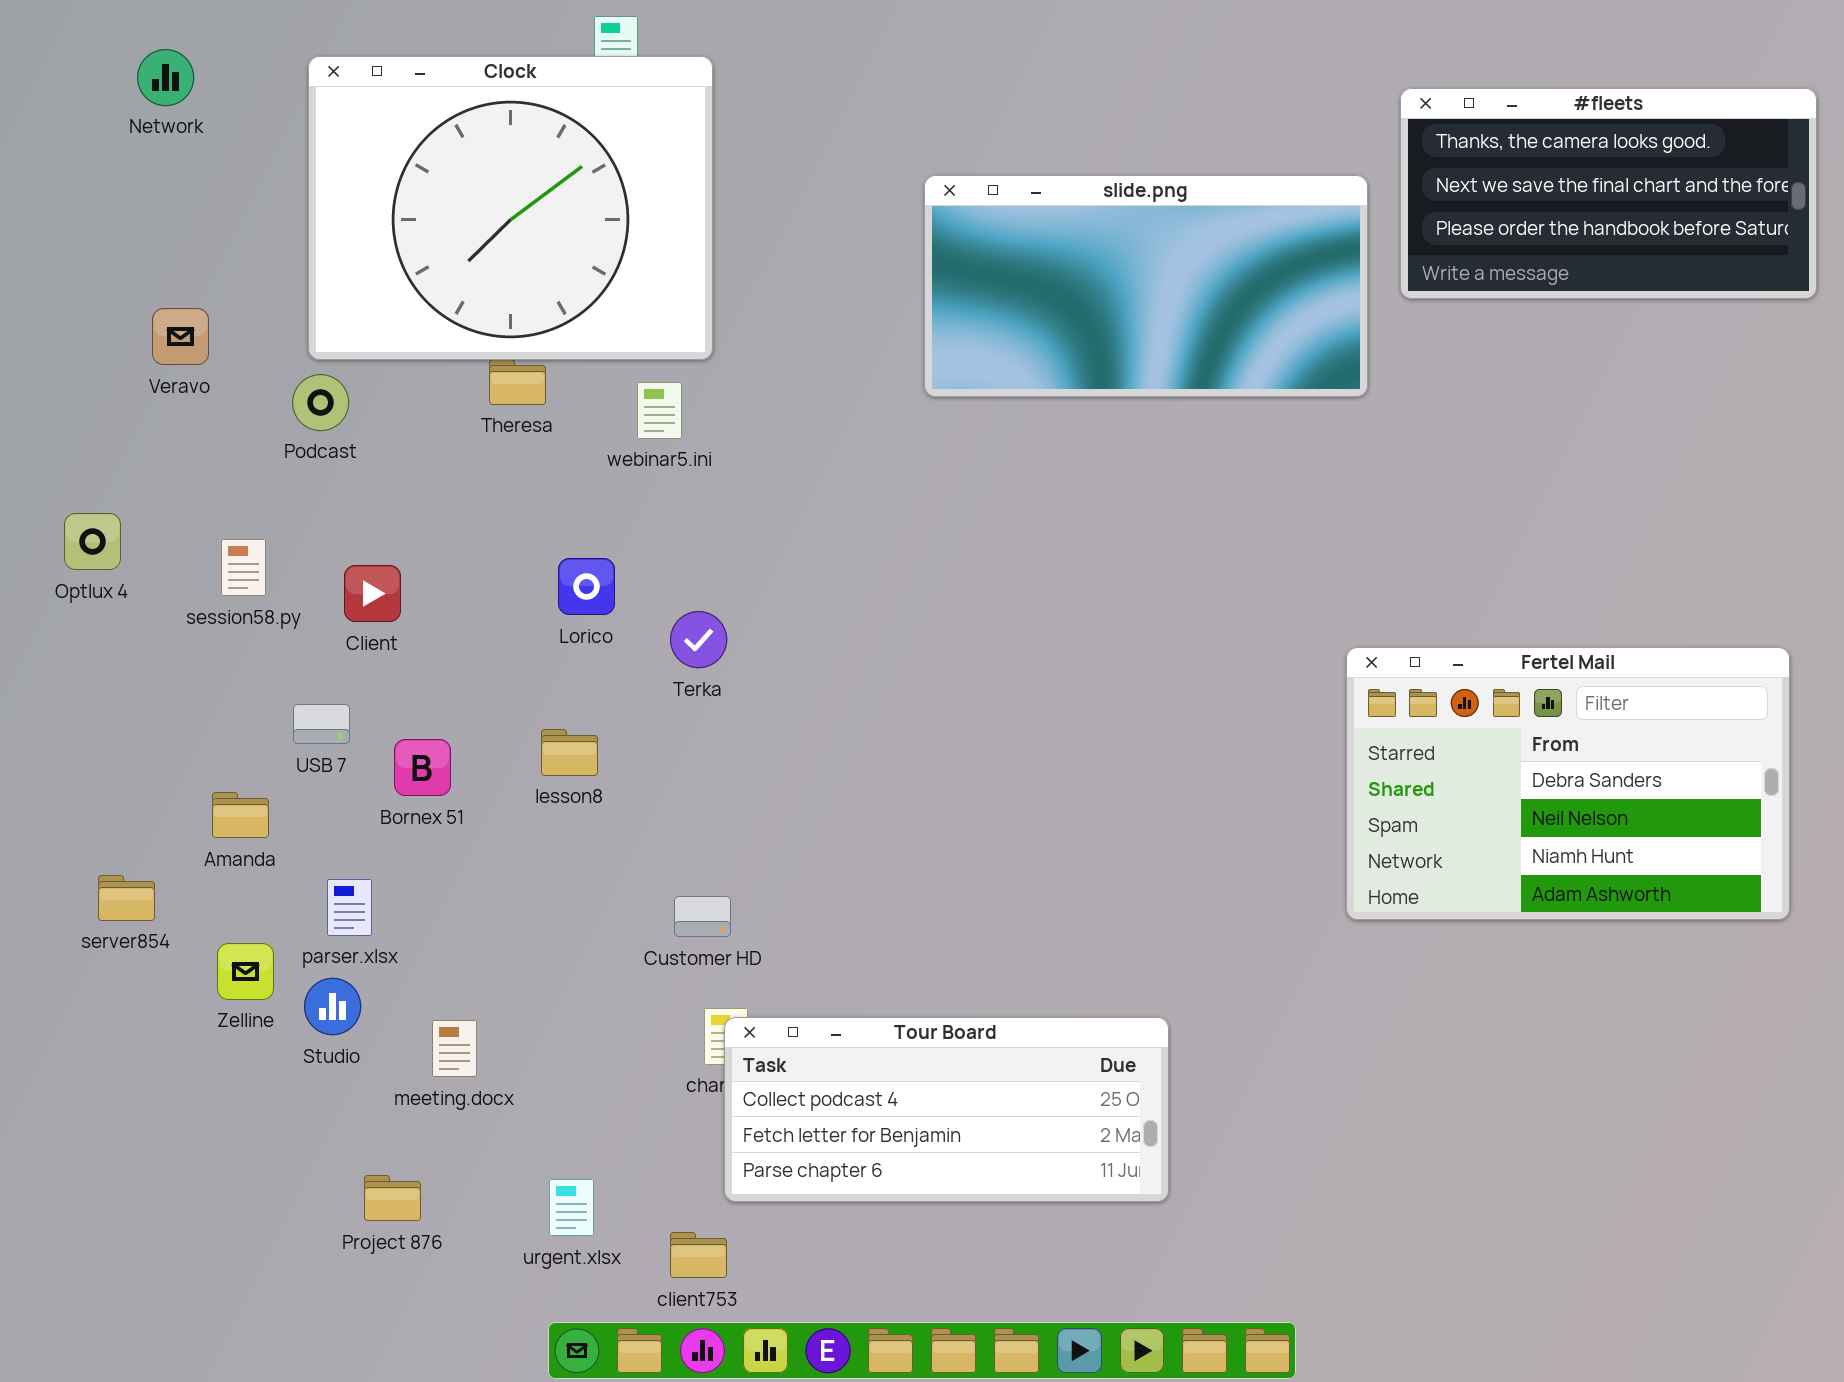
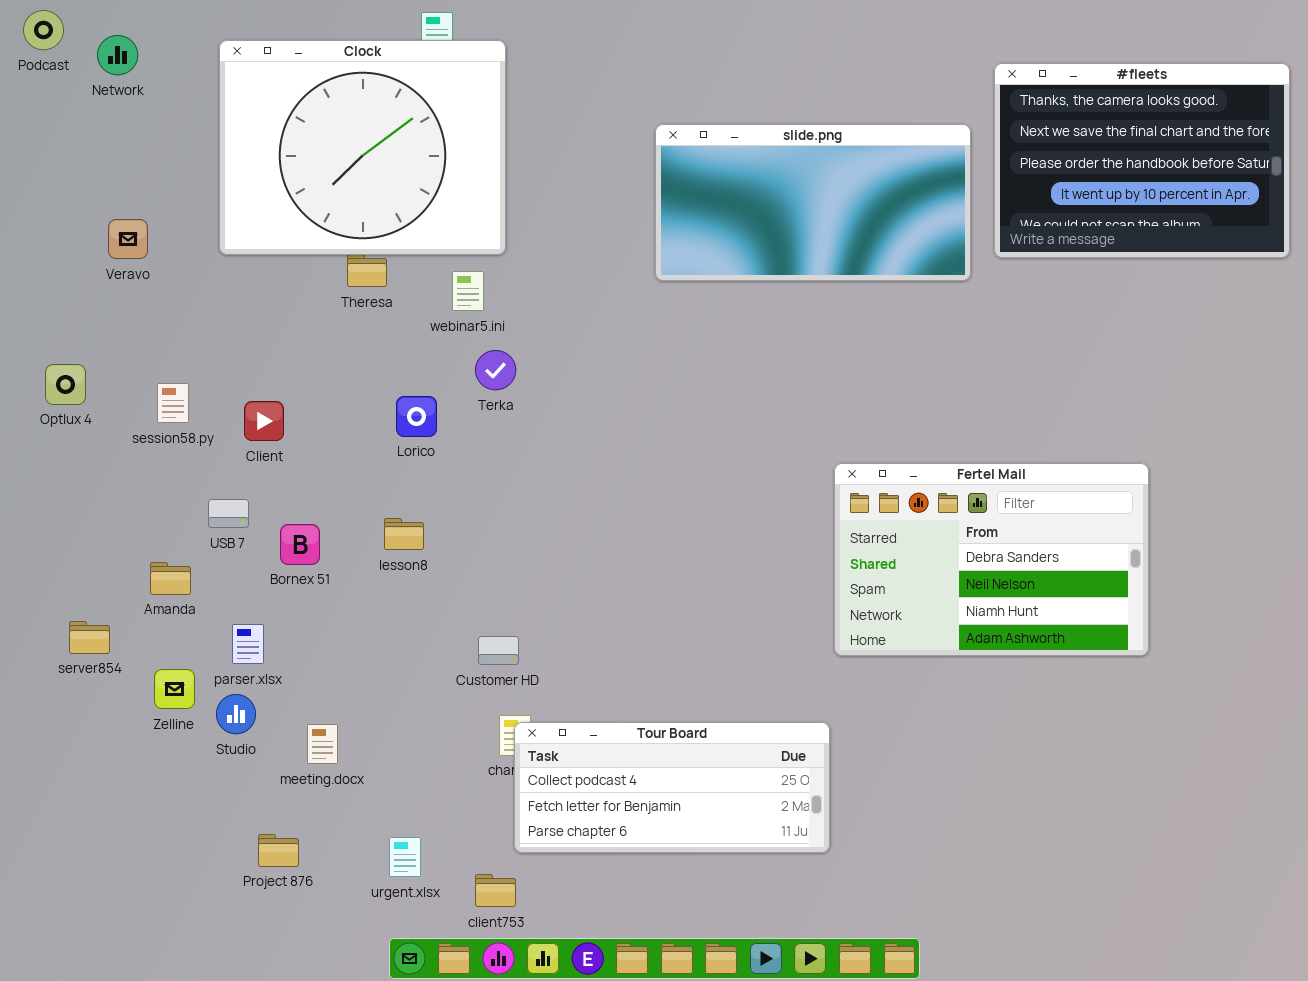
#fleets: [1400,88,1817,299] -> [994,63,1290,258], resized
Podcast: [292,374,349,431] -> [23,10,64,50], moved
Terka: [670,611,727,668] -> [475,350,516,390], moved
Fertel Mail: [1346,647,1790,920] -> [834,463,1149,656], moved

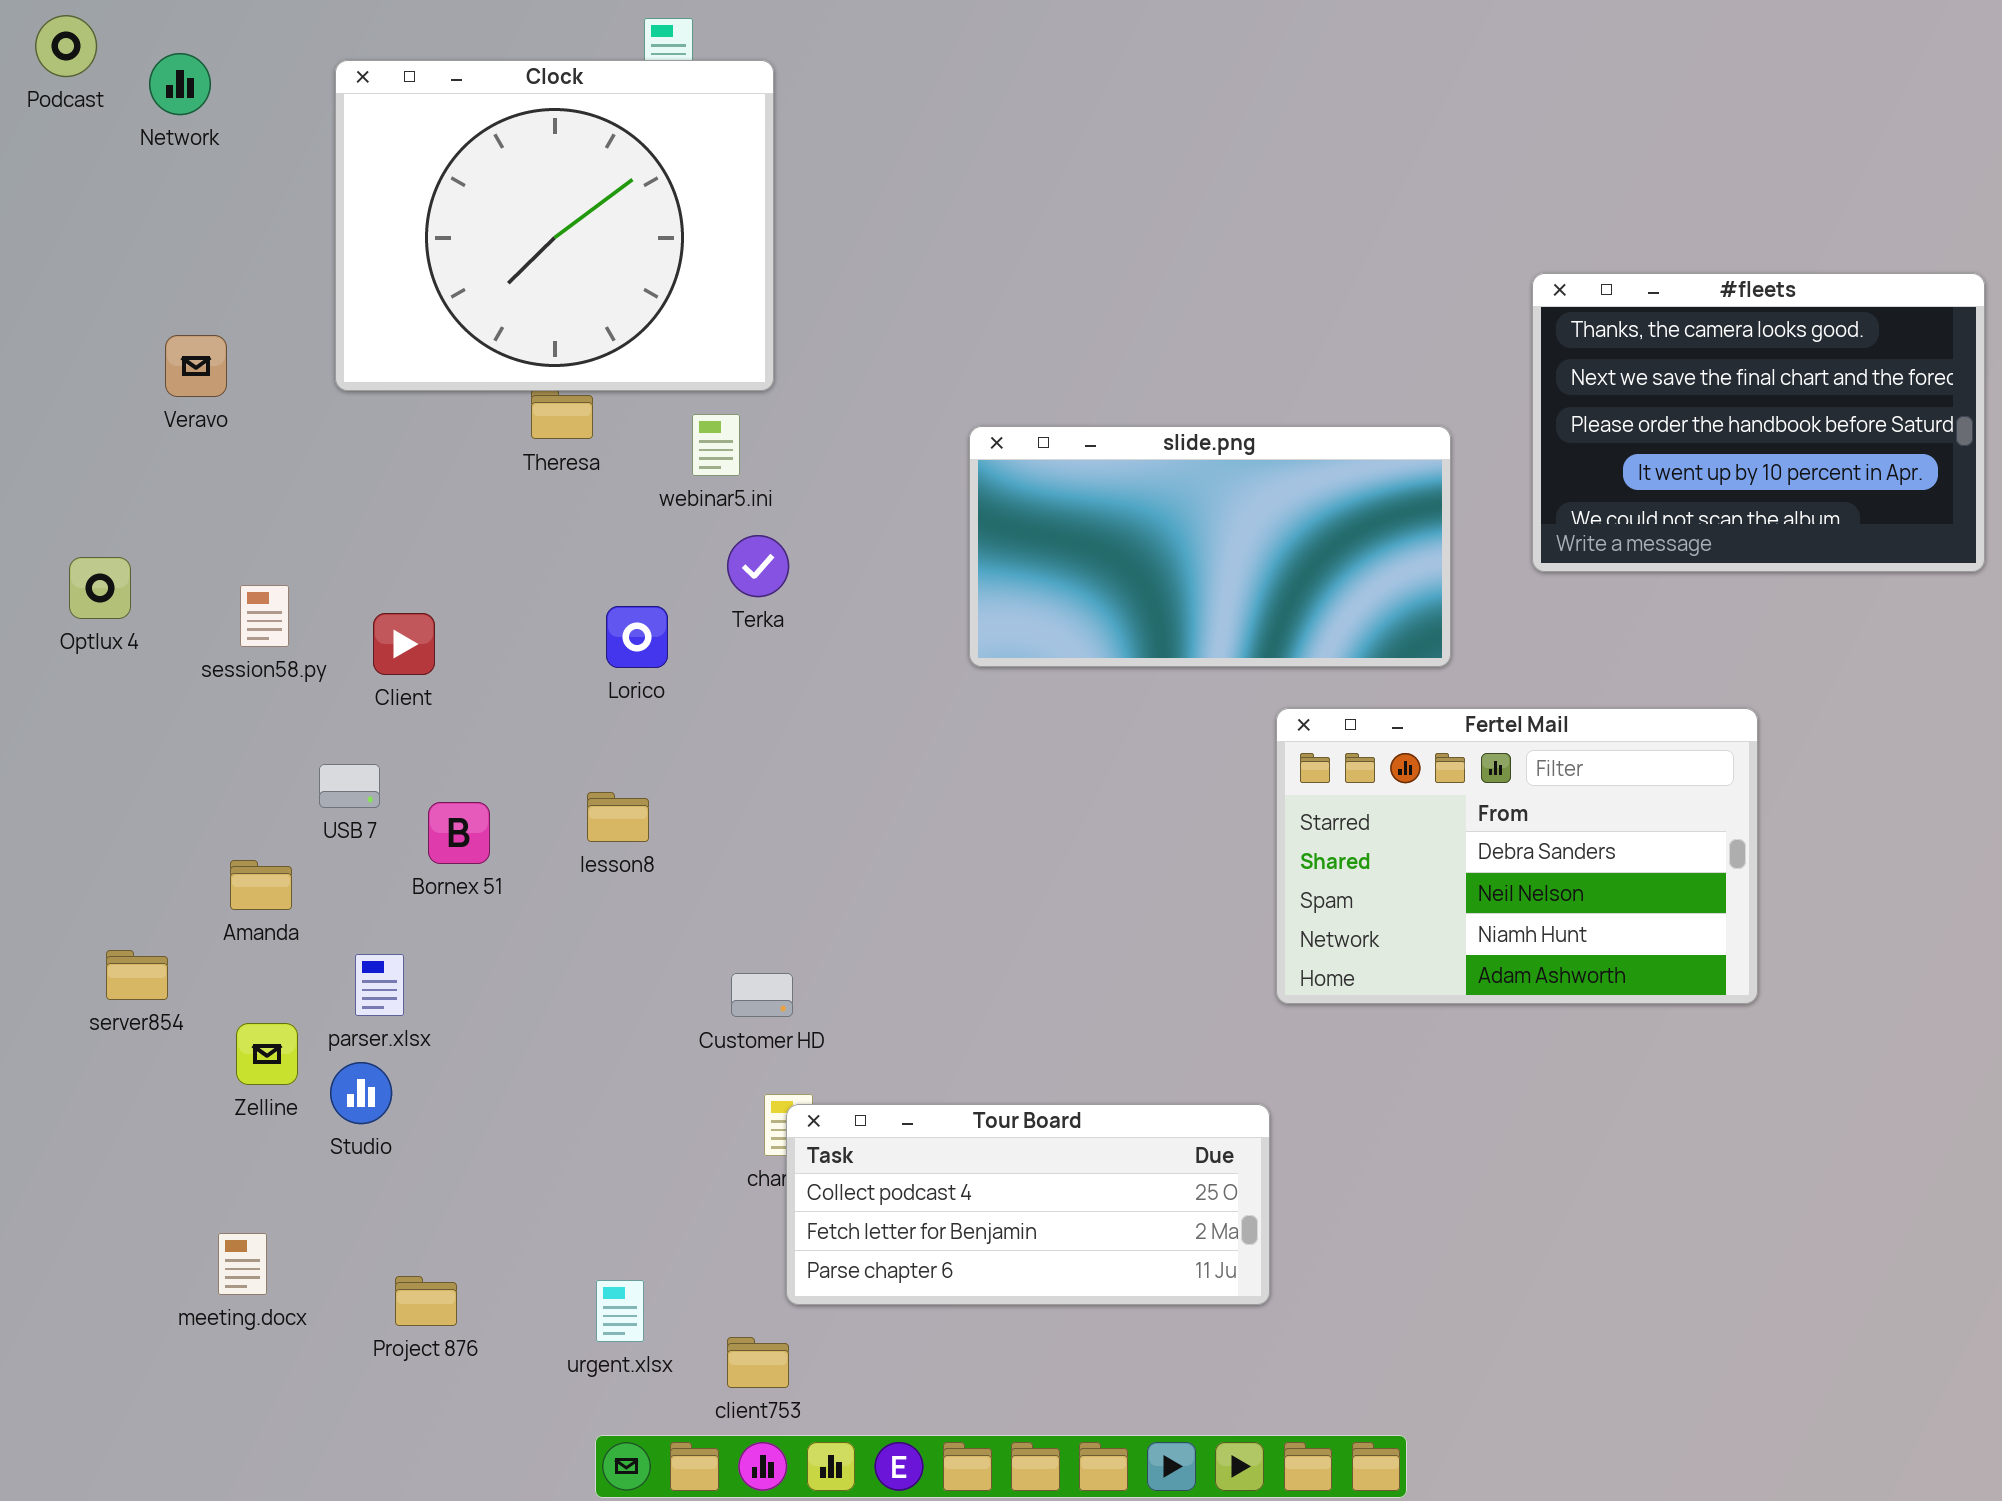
#fleets: [994,63,1290,258] -> [1532,273,1985,572], moved
slide.png: [655,124,971,281] -> [969,426,1451,667], moved
meeting.docx: [307,724,338,764] -> [218,1233,267,1295], moved

